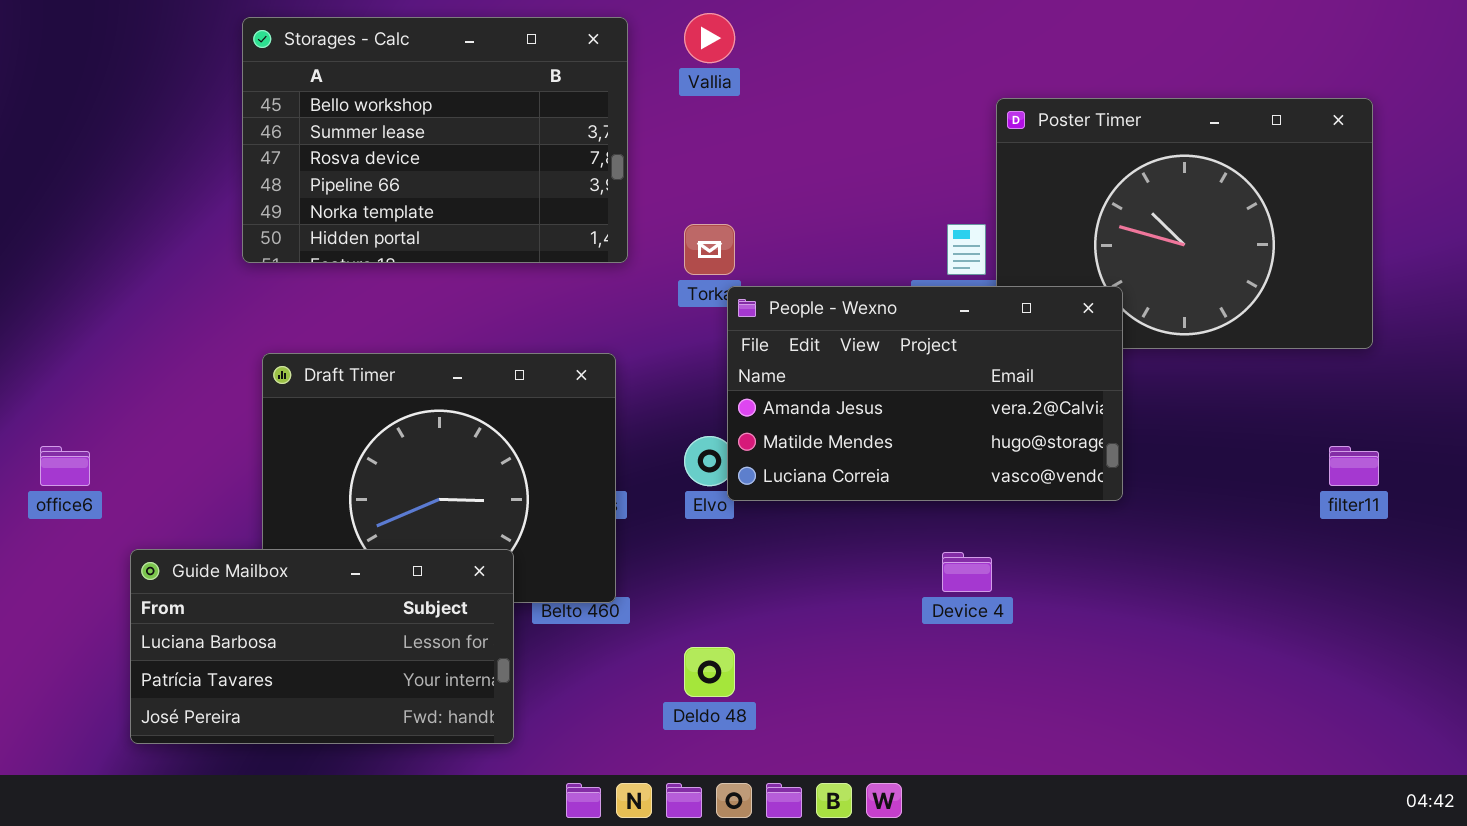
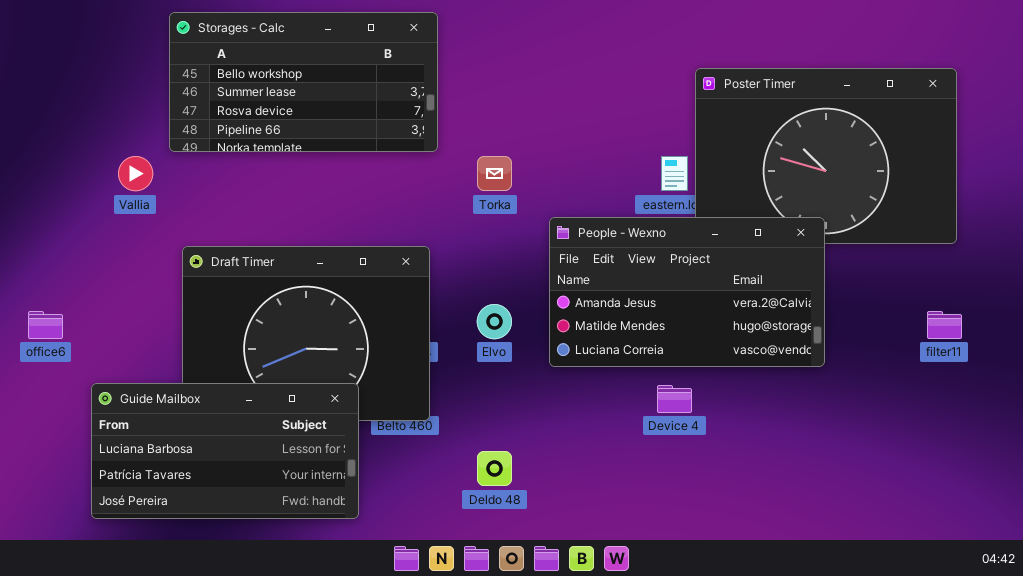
Vallia: [684,13,735,63] -> [118,156,153,191], moved
Storages - Calc: [242,17,628,263] -> [169,12,438,152], resized
People - Wexno: [727,286,1123,501] -> [549,217,825,367], moved

